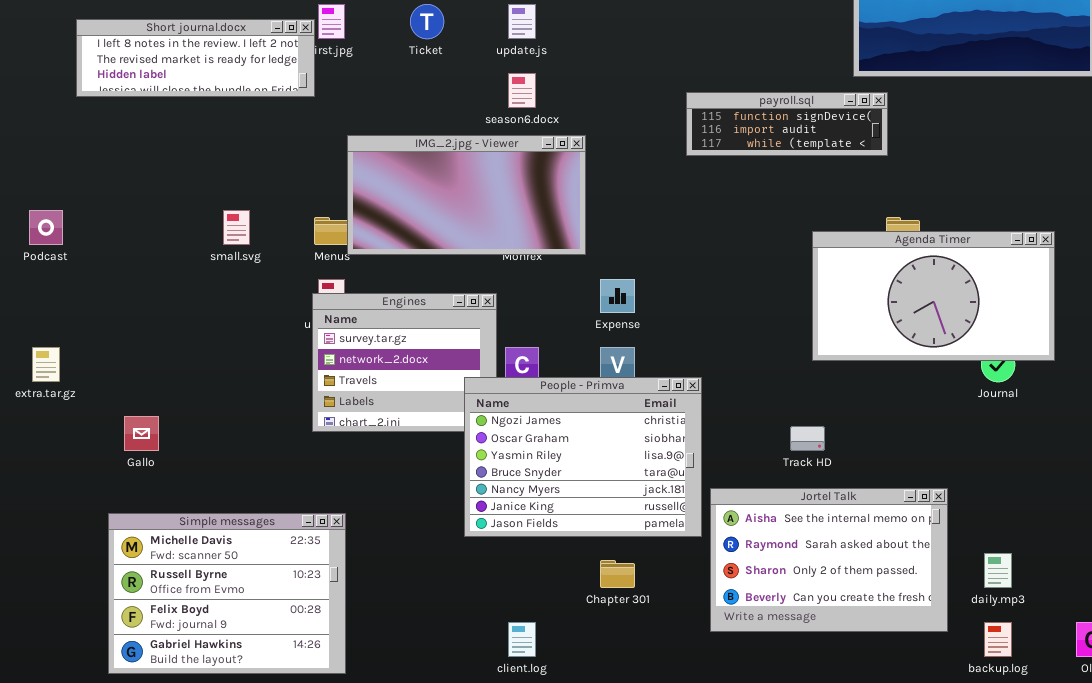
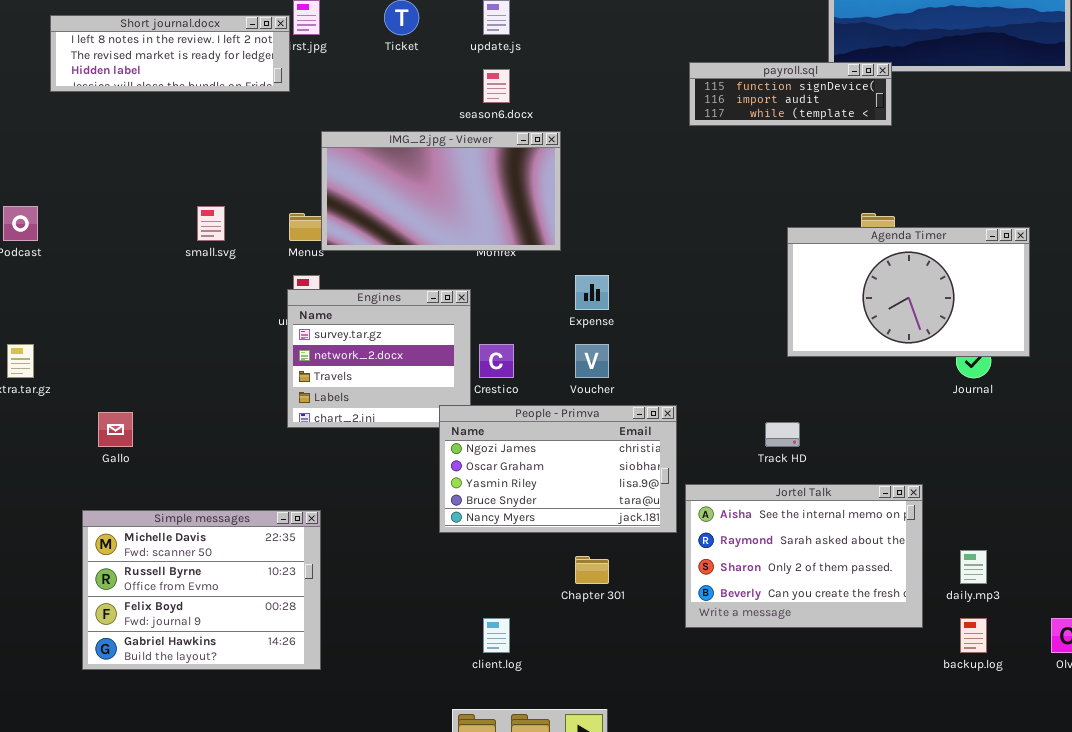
payroll.sql: [686,92,888,156] -> [689,62,892,126], moved
People - Primva: [464,377,702,537] -> [439,405,677,533], resized

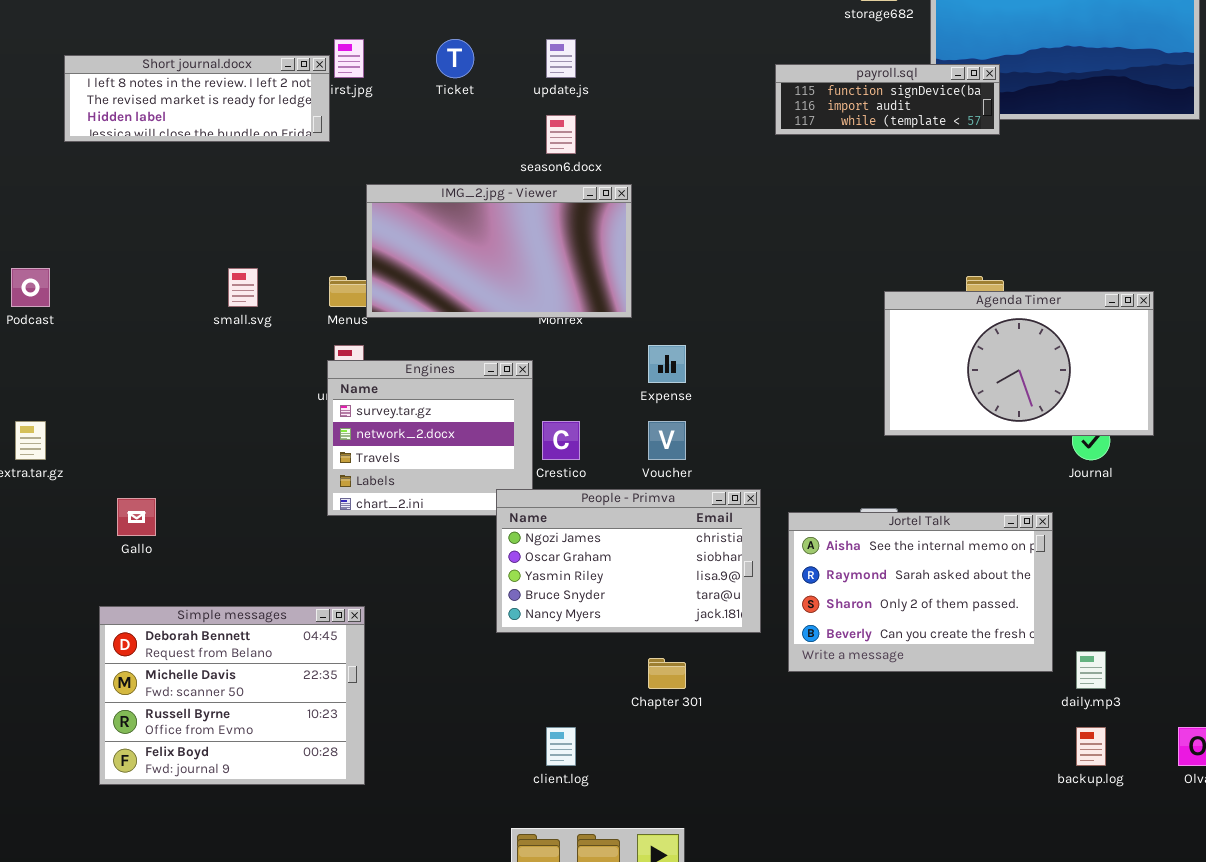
payroll.sql: [689,62,892,126] -> [775,64,1000,135], moved
Jortel Talk: [685,484,923,628] -> [788,512,1053,672], moved
Simple messages: [82,510,321,670] -> [99,606,365,785], scrolled up 1 row

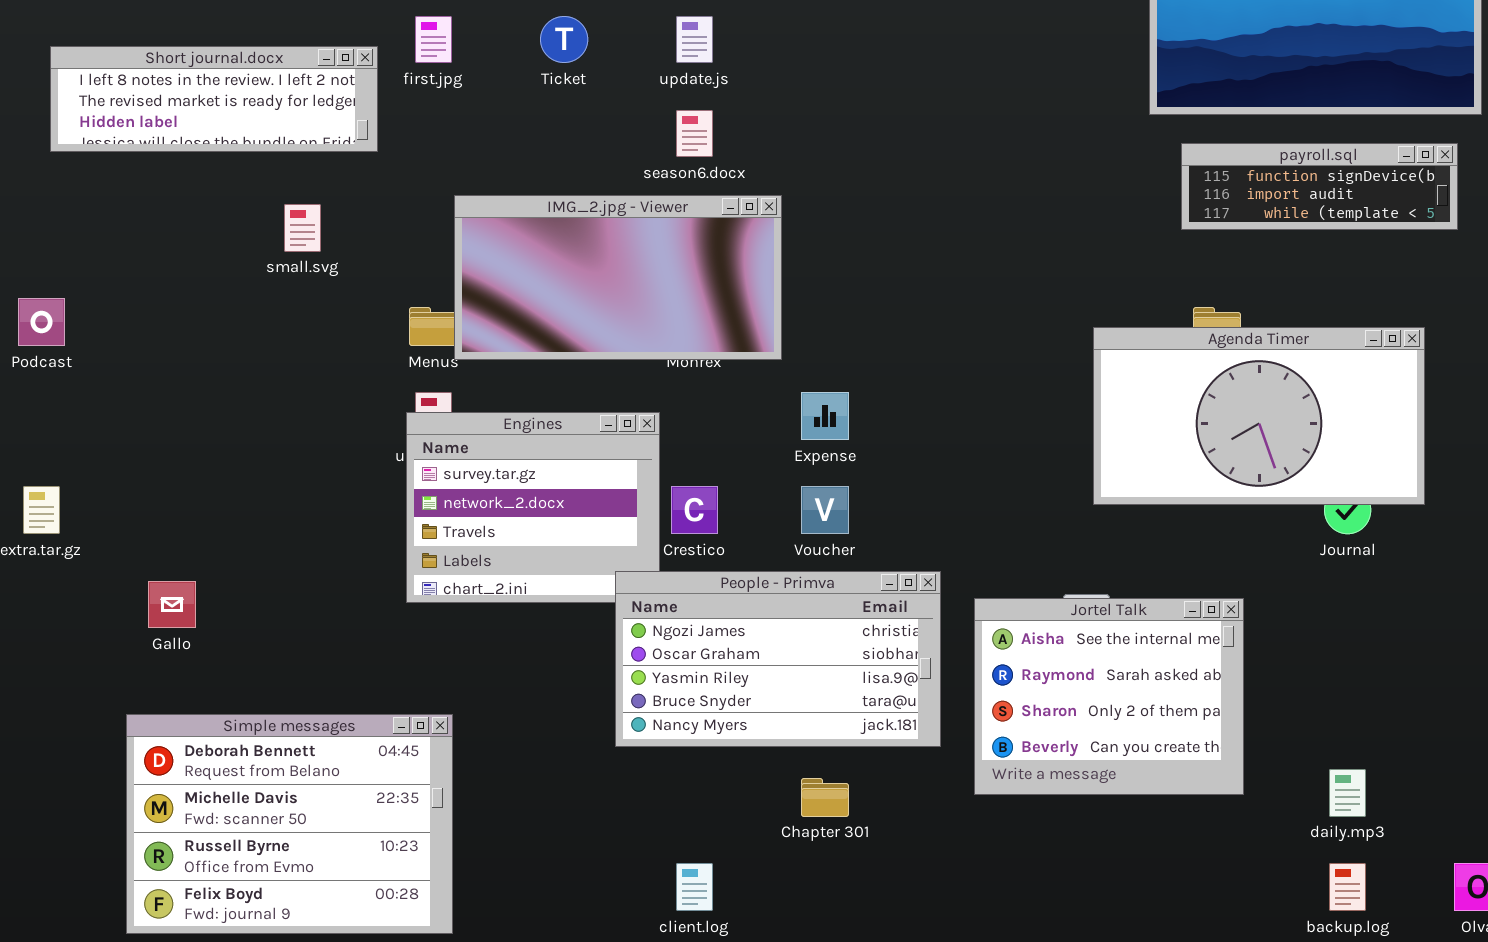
Short journal.docx: [64,55,330,142] -> [50,46,378,152], moved
payroll.sql: [775,64,1000,135] -> [1181,143,1458,230], moved
small.svg: [228,268,258,307] -> [284,204,321,252], moved
Jortel Talk: [788,512,1053,672] -> [974,598,1244,795], resized

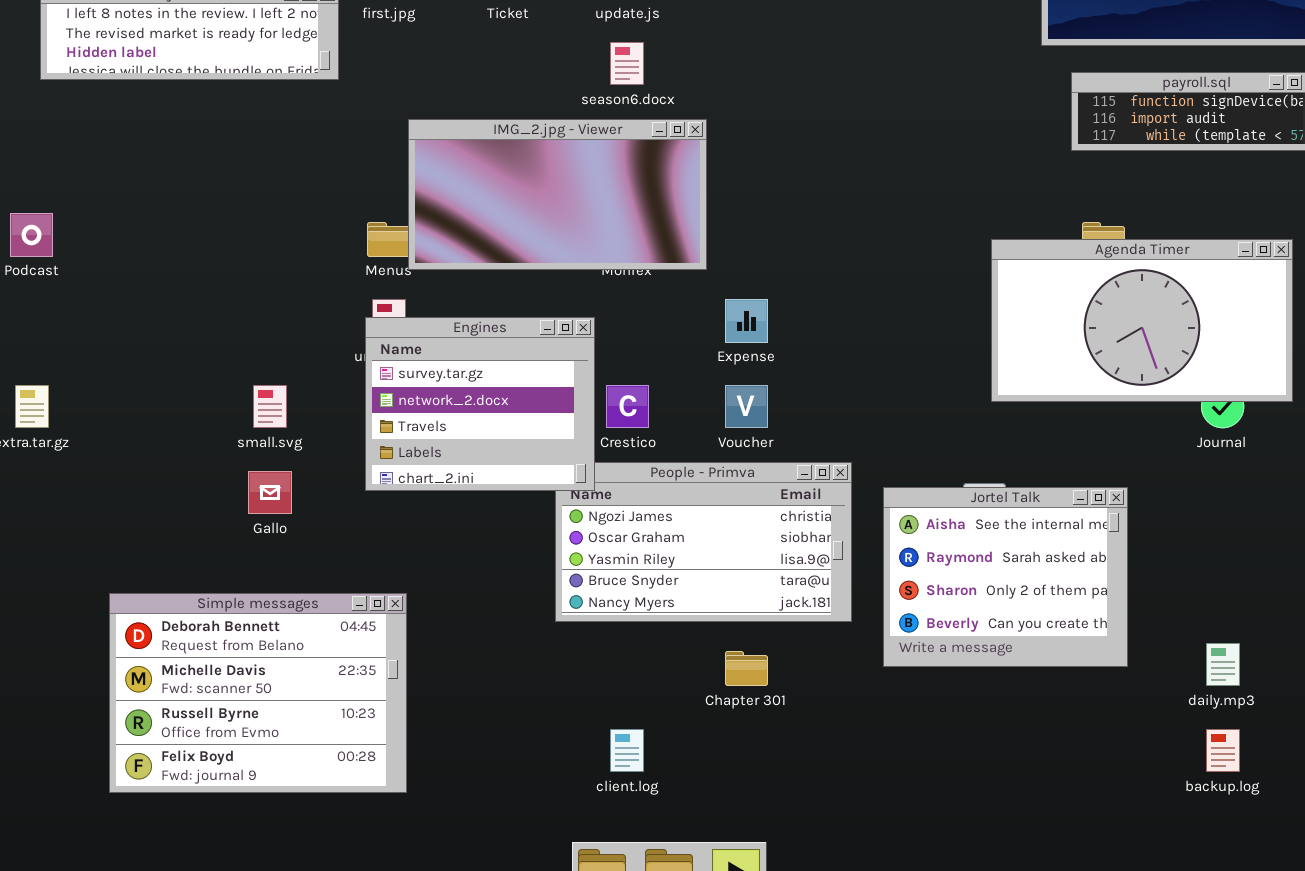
small.svg: [284,204,321,252] -> [253,385,287,428], moved
Engines: [406,412,660,603] -> [365,317,595,491], raised
Gallo: [148,581,196,628] -> [248,471,292,514], moved

